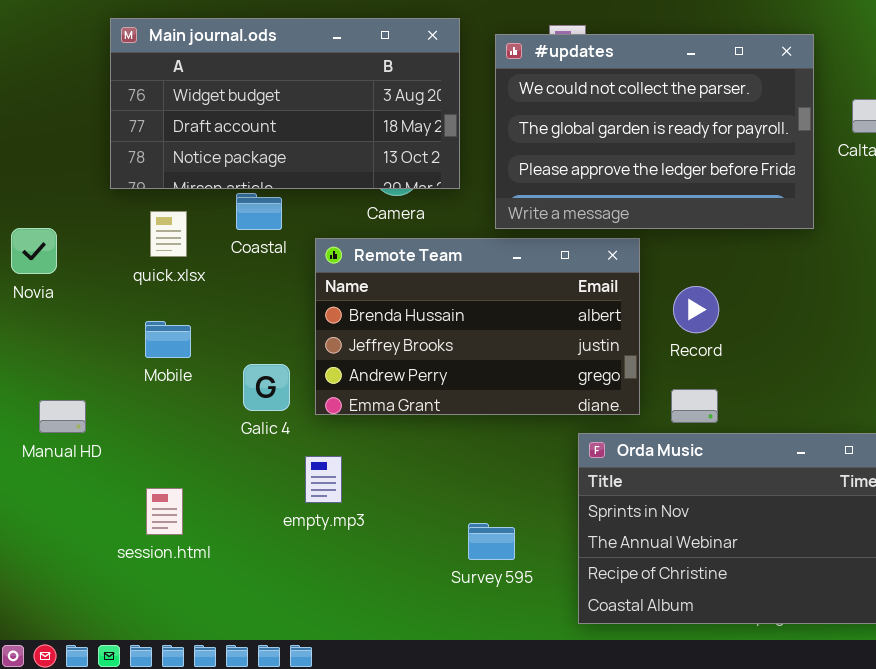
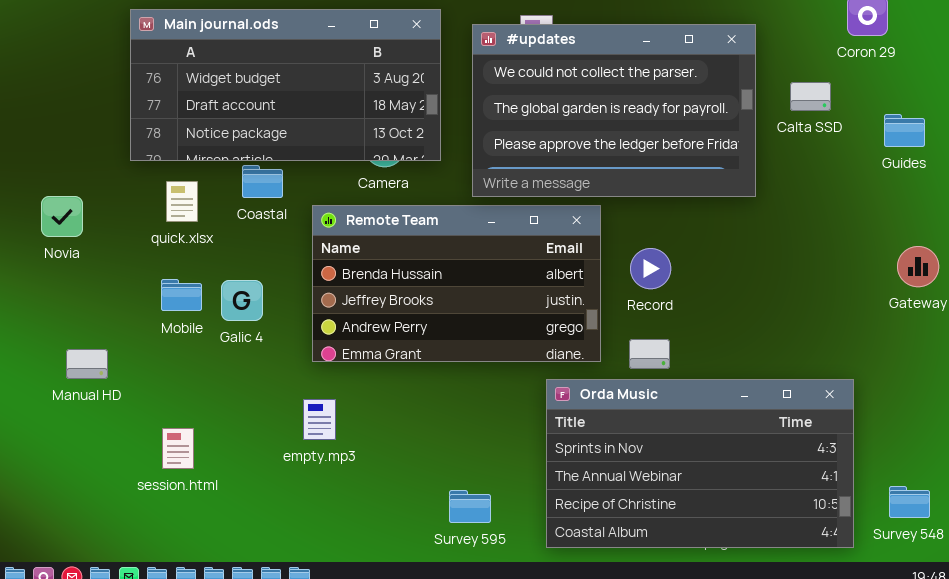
Galic 4: [243,364,290,411] -> [221,280,263,321], moved
Survey 595: [468,523,515,560] -> [449,490,491,523], moved

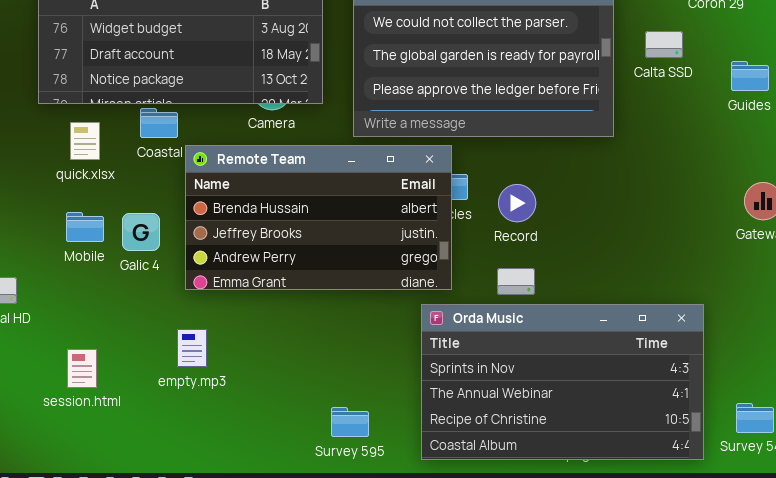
Remote Team: [312,205,601,362] -> [185,145,452,290], moved
empty.mp3: [303,399,336,440] -> [177,329,207,367], moved

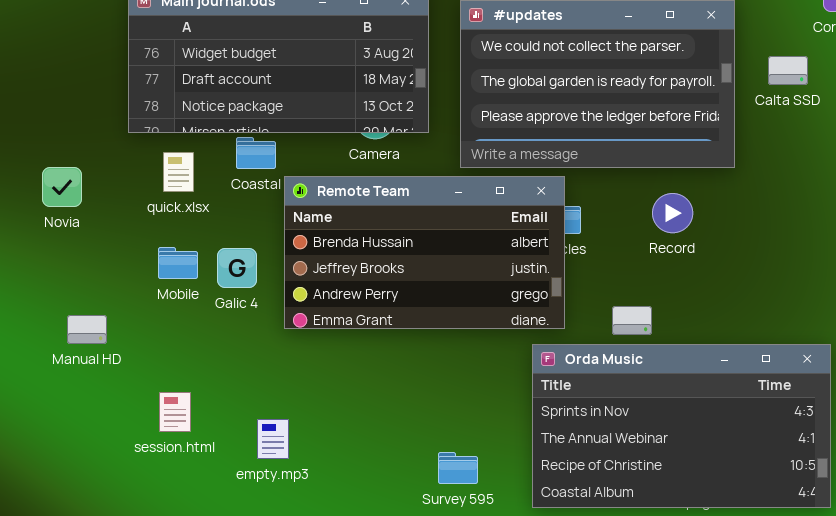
Record: [498,184,536,222] -> [652,193,693,233], moved
empty.mp3: [177,329,207,367] -> [257,419,289,459], moved

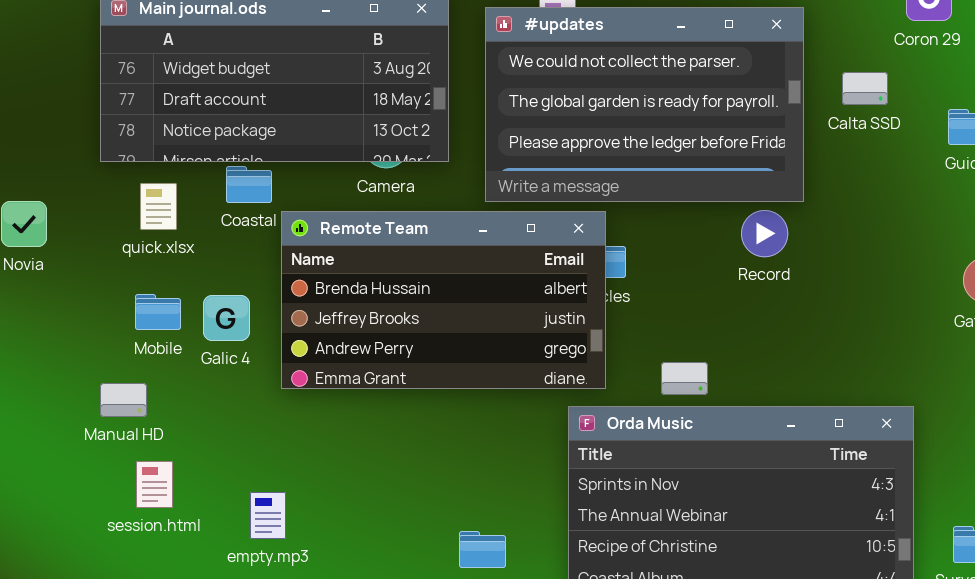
Record: [652,193,693,233] -> [741,210,788,257], moved
Manual HD: [67,315,107,344] -> [100,383,147,417], moved

